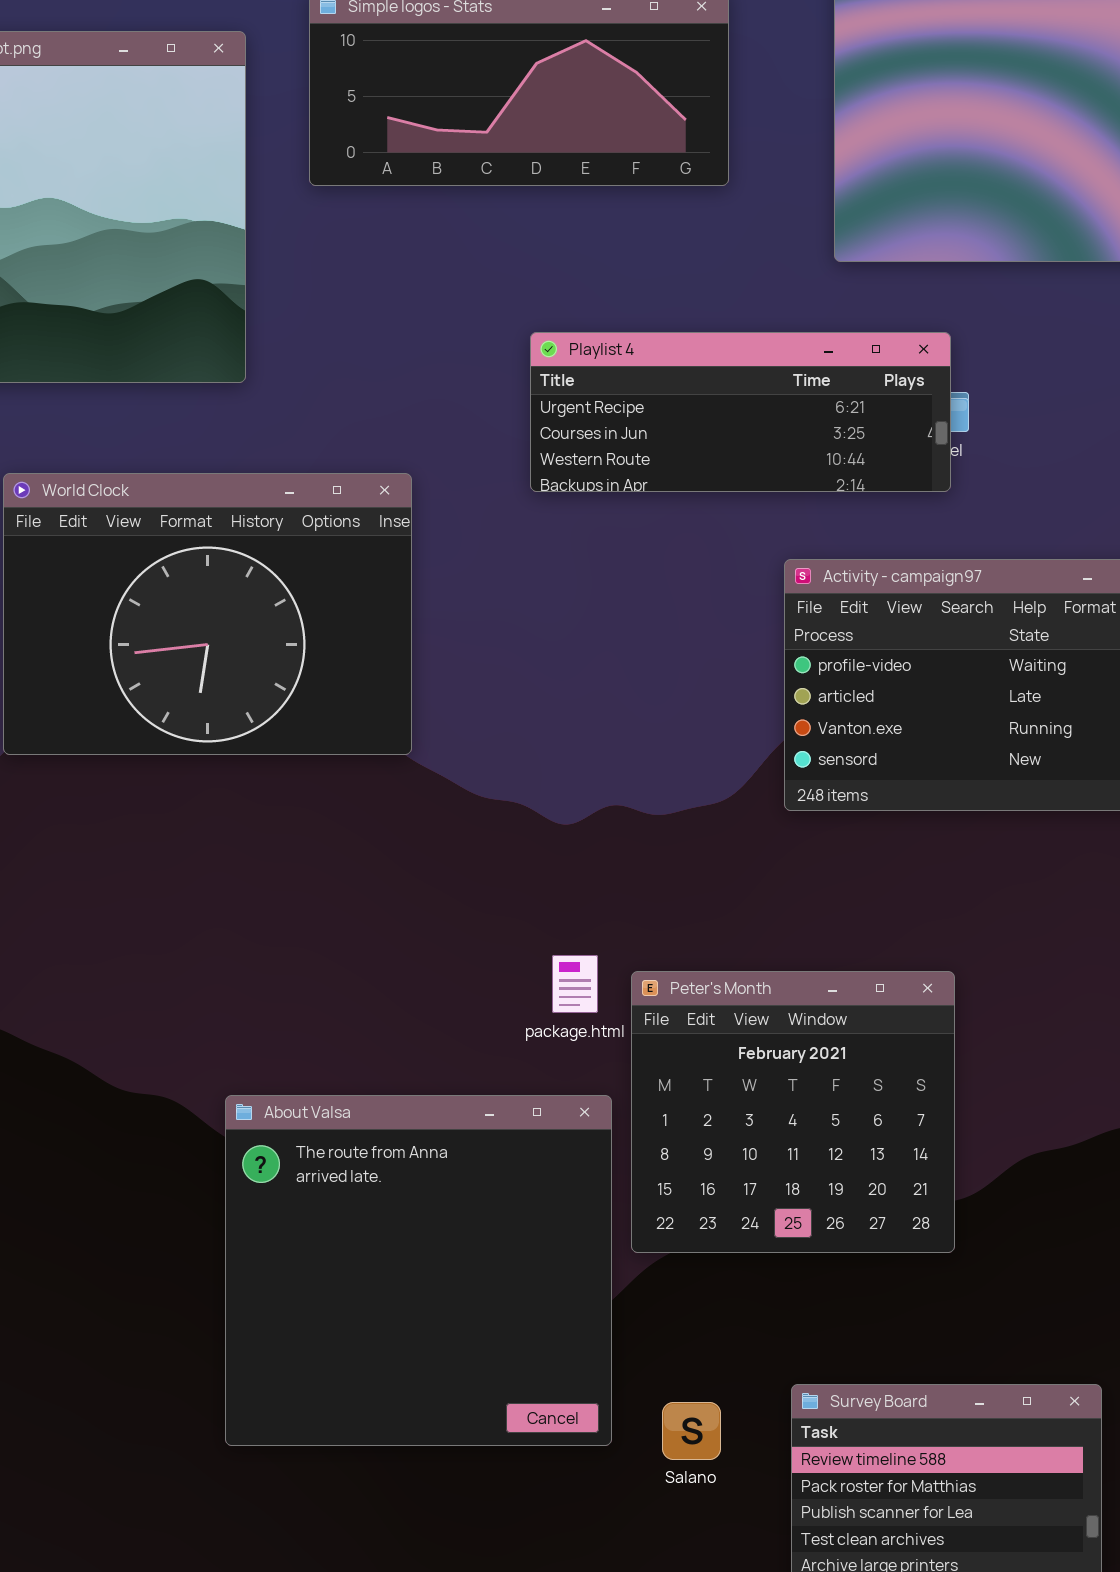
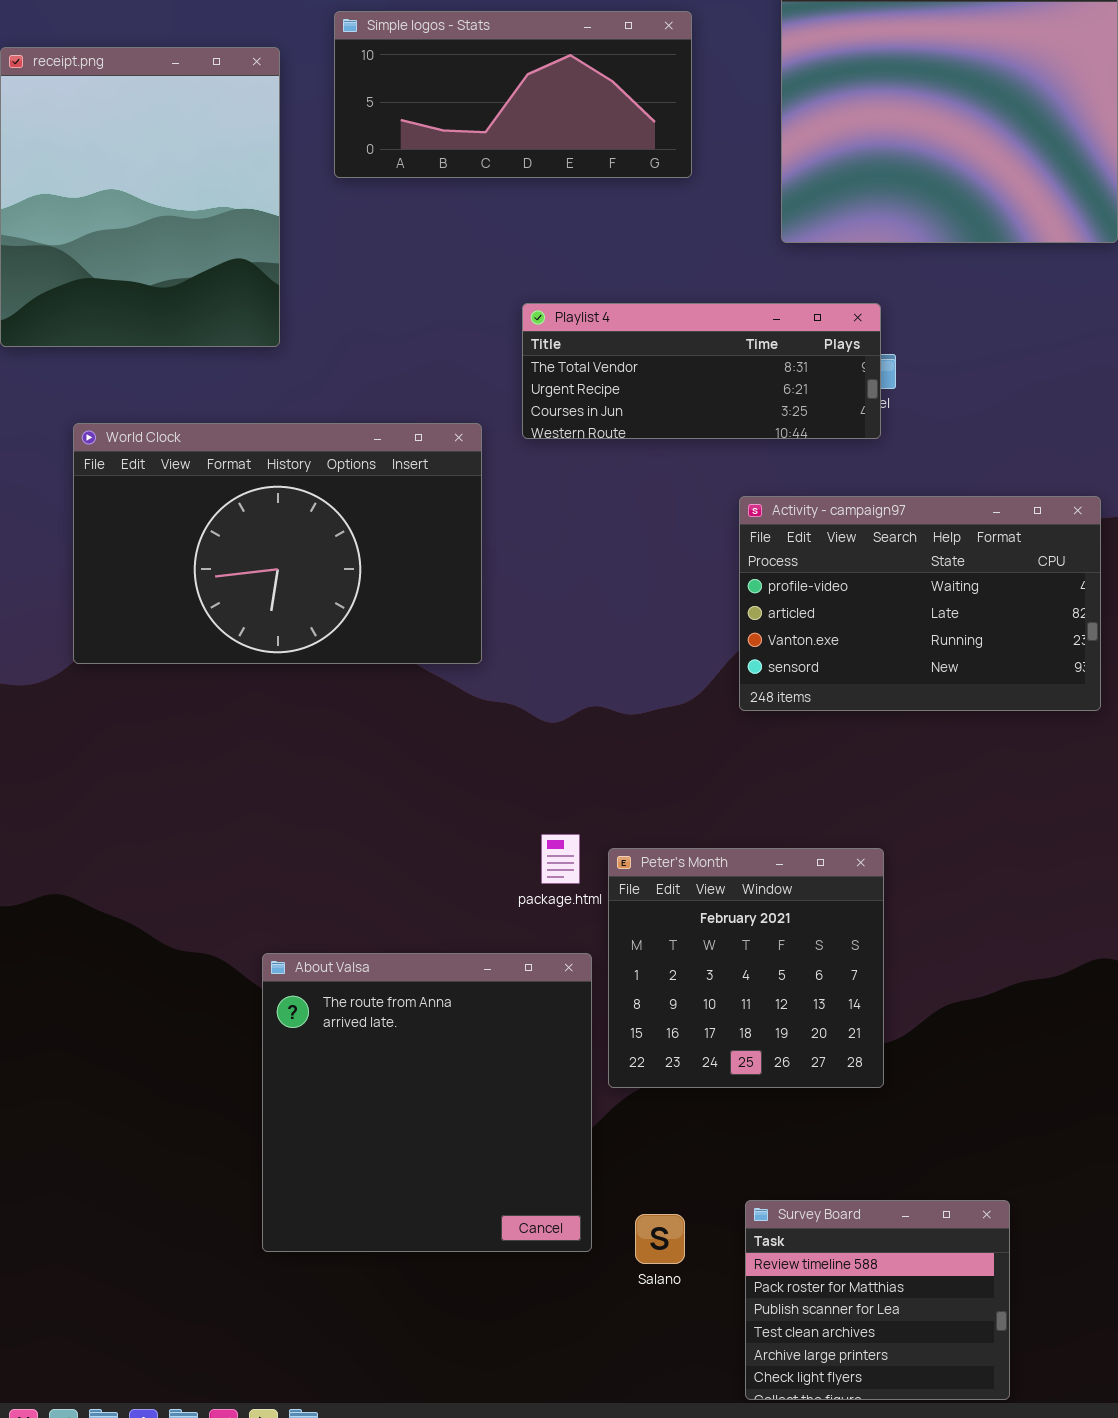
Playlist 4: [530,332,951,492] -> [522,303,881,439], scrolled up 1 row
World Clock: [3,473,412,755] -> [73,423,482,664], resized

